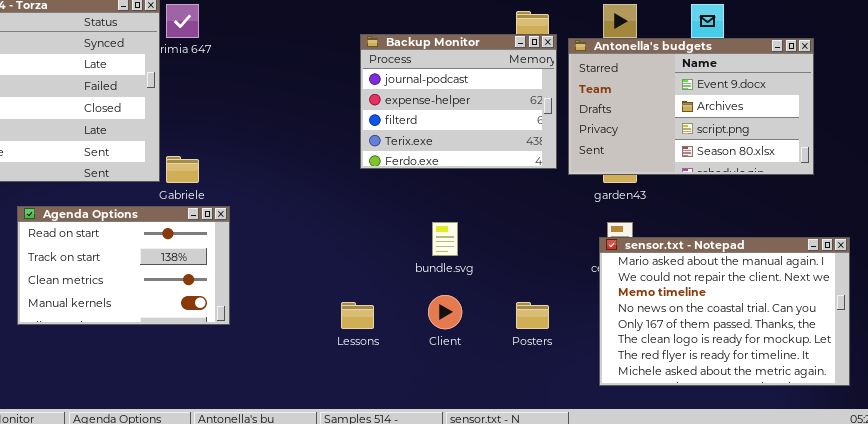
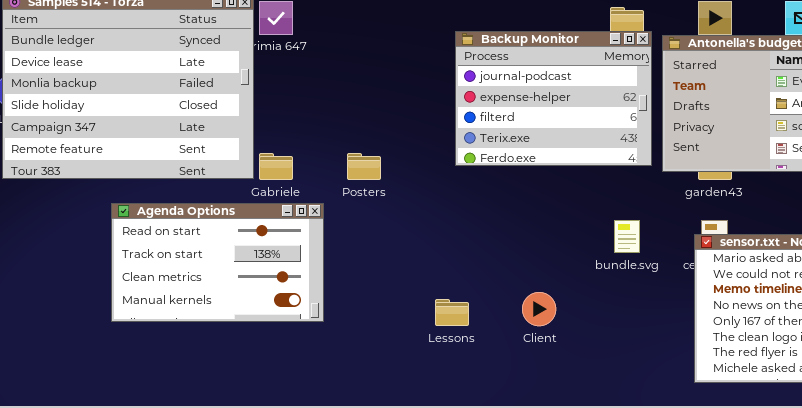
bundle.svg: [432,222,458,256] -> [614,220,640,253], moved
Posters: [516,302,549,329] -> [347,153,381,180], moved

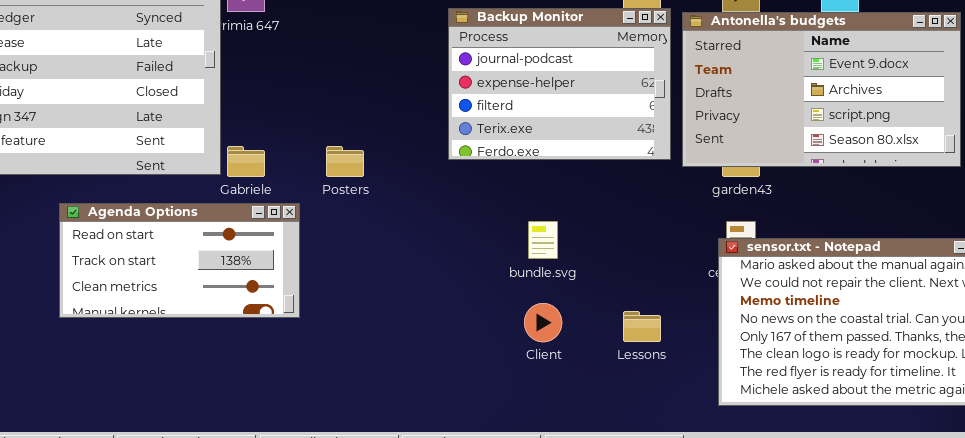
Agenda Options: [111,203,324,322] -> [59,203,300,318], resized
bundle.svg: [614,220,640,253] -> [528,221,558,259], moved
Lessons: [435,299,469,326] -> [623,311,661,342], moved

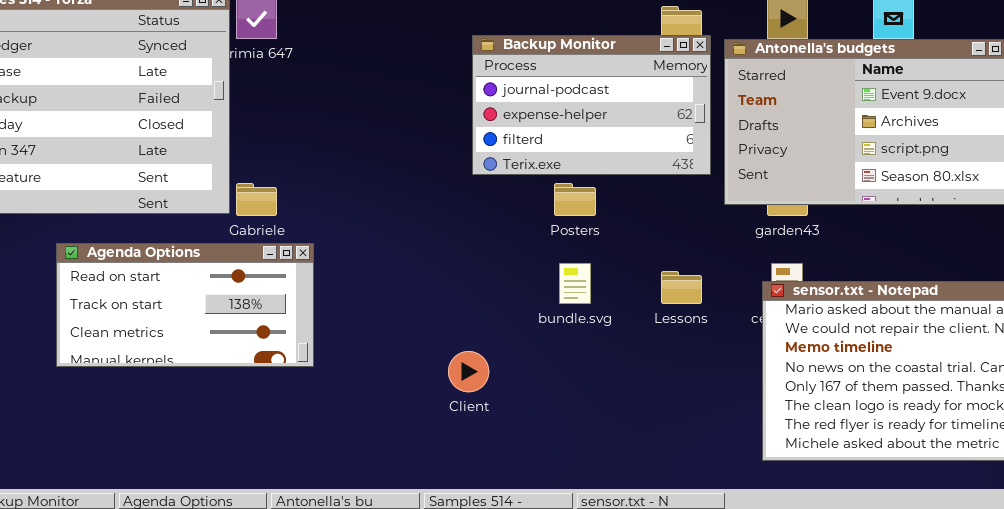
Backup Monitor: [448,8,671,160] -> [472,35,711,175], resized
Posters: [326,146,364,177] -> [554,183,596,216], moved
Client: [524,303,562,342] -> [448,351,489,392], moved
Lessons: [623,311,661,342] -> [661,271,702,304], moved

